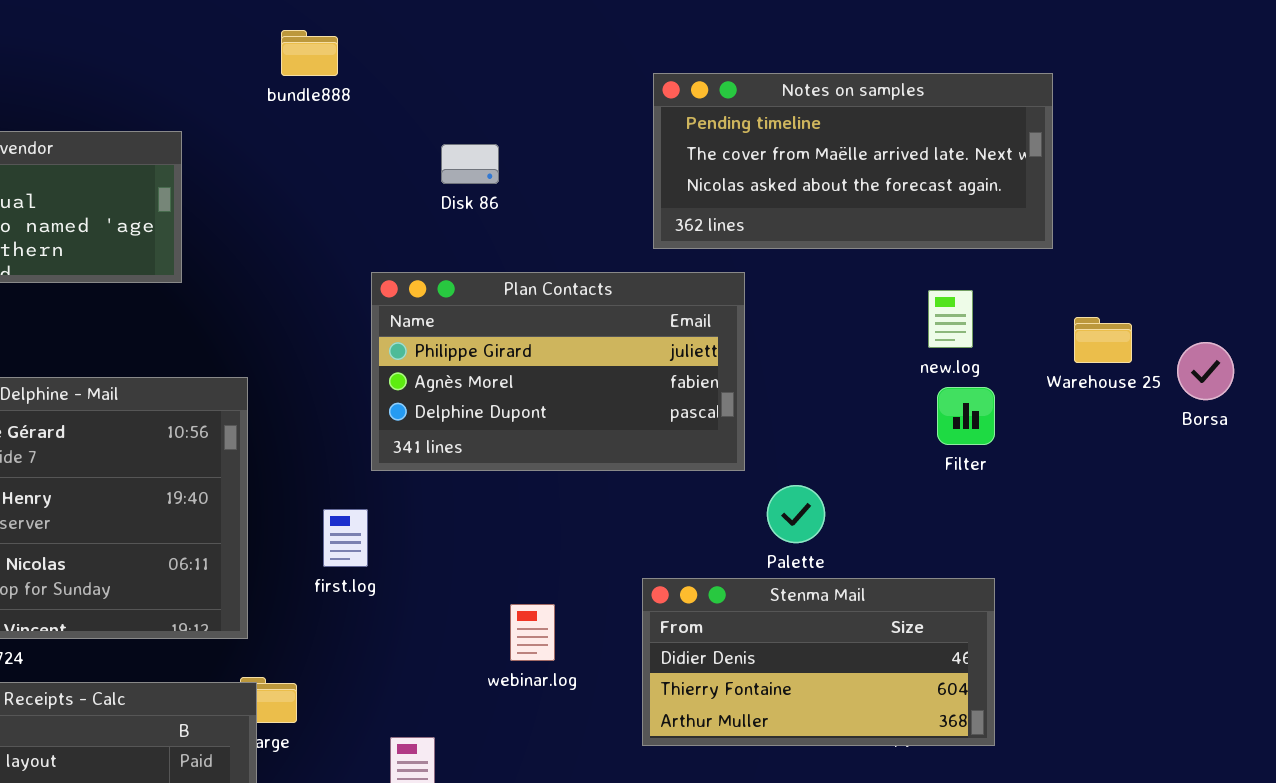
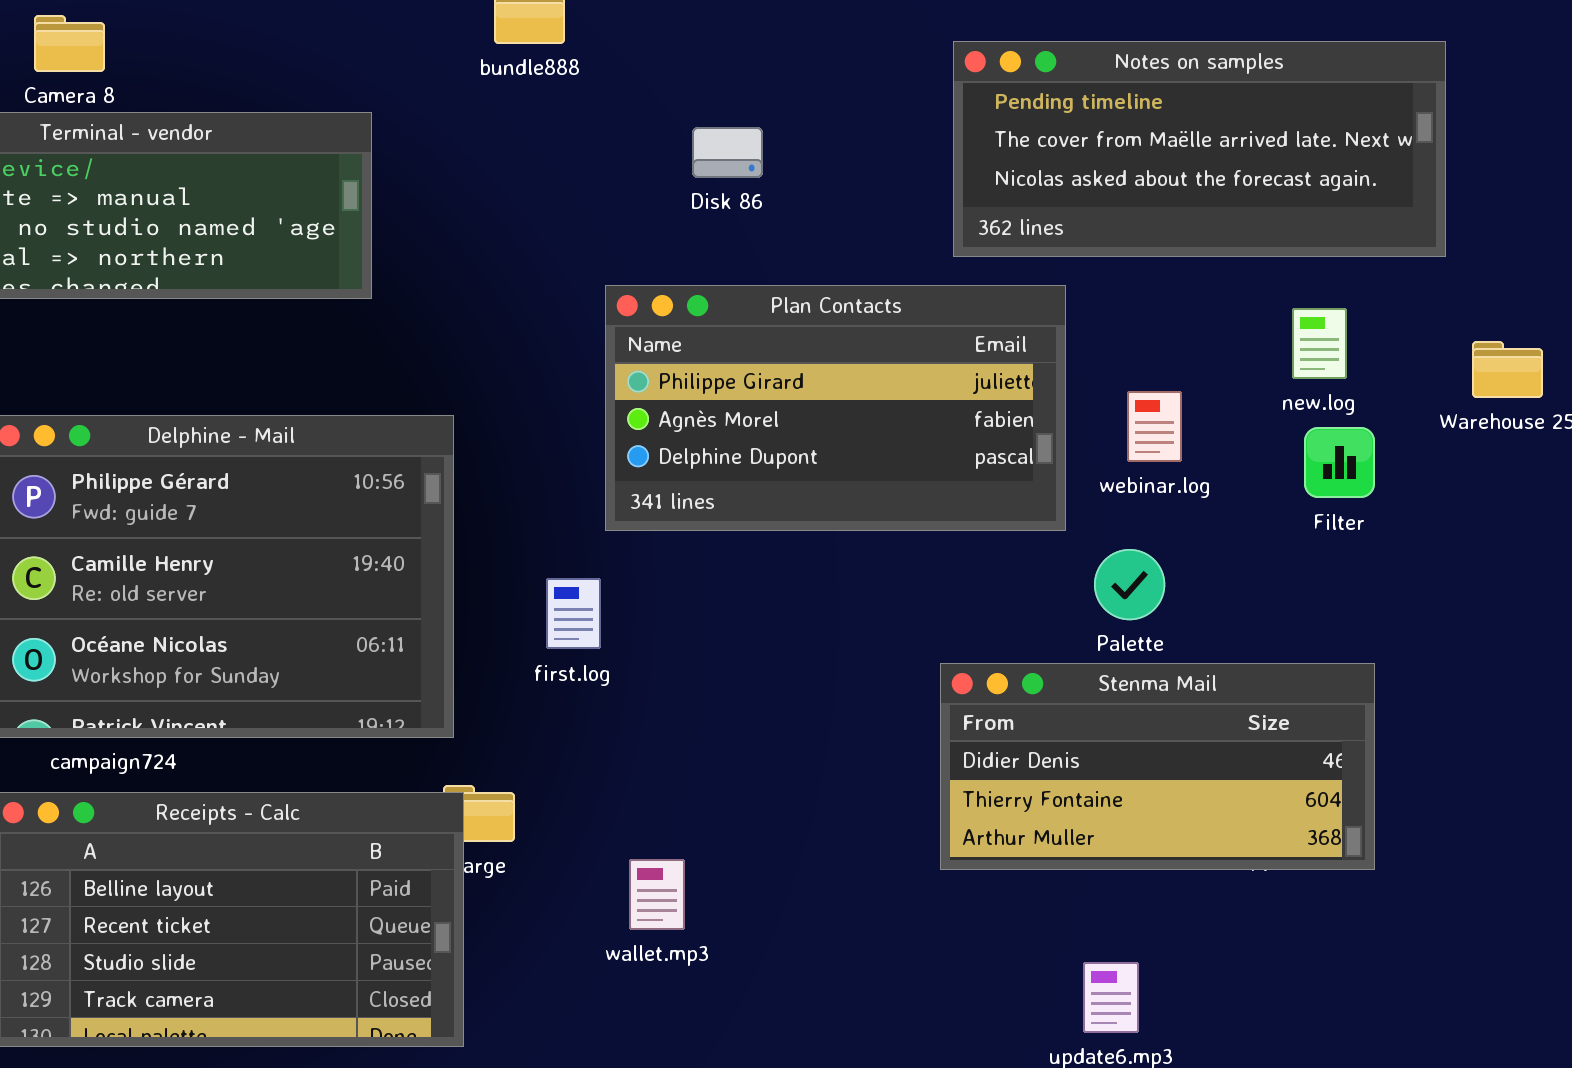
webinar.log: [510,604,555,661] -> [1127,391,1182,462], moved

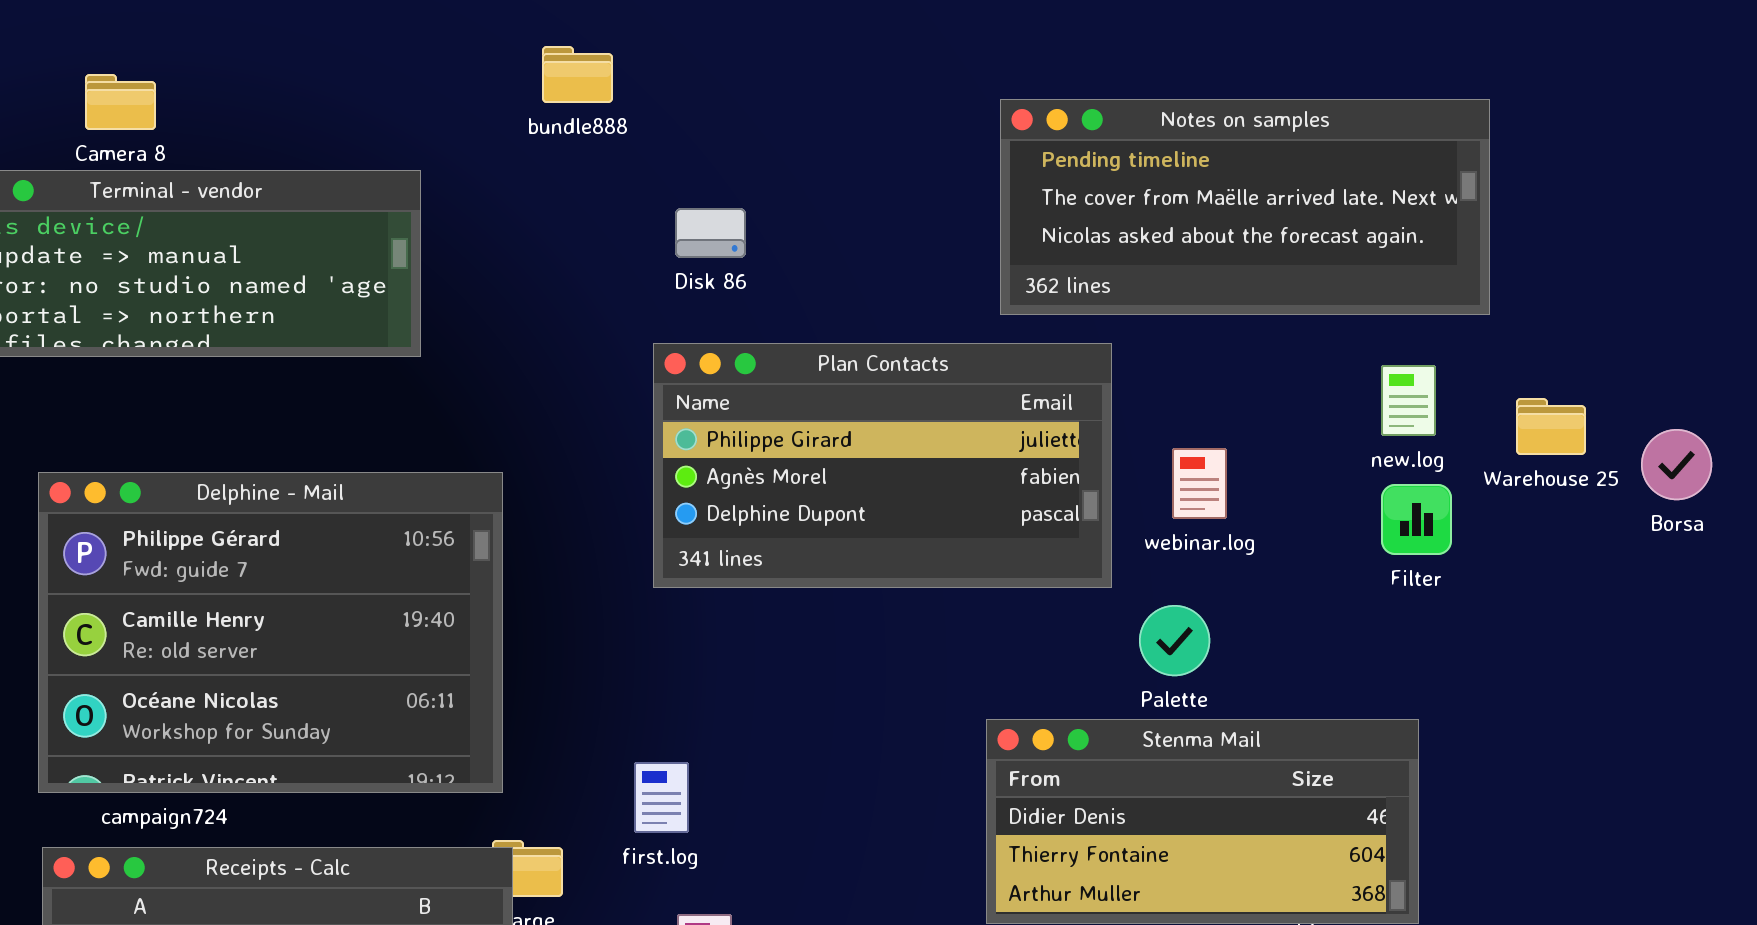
Disk 86: [692,127,763,178] -> [675,208,746,258], moved
new.log: [1292,308,1347,379] -> [1381,365,1436,436], moved
Filter: [1304,427,1375,498] -> [1381,484,1452,555], moved
first.log: [546,578,601,649] -> [634,762,689,833], moved

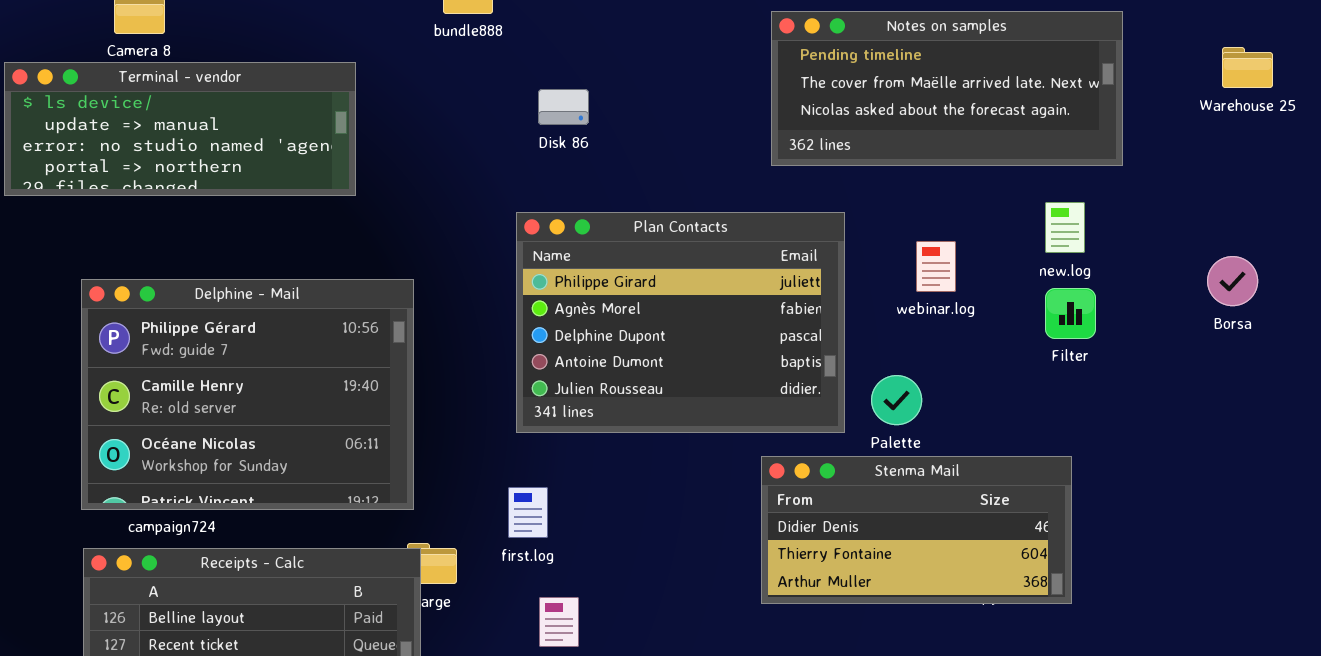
Plan Contacts: [653,343,1112,588] -> [516,212,845,433], moved, resized
Warehouse 25: [1516,398,1586,455] -> [1222,47,1273,88], moved
Borsa: [1641,429,1712,500] -> [1207,256,1258,306], moved
webinar.log: [1172,448,1227,519] -> [916,241,956,292], moved

